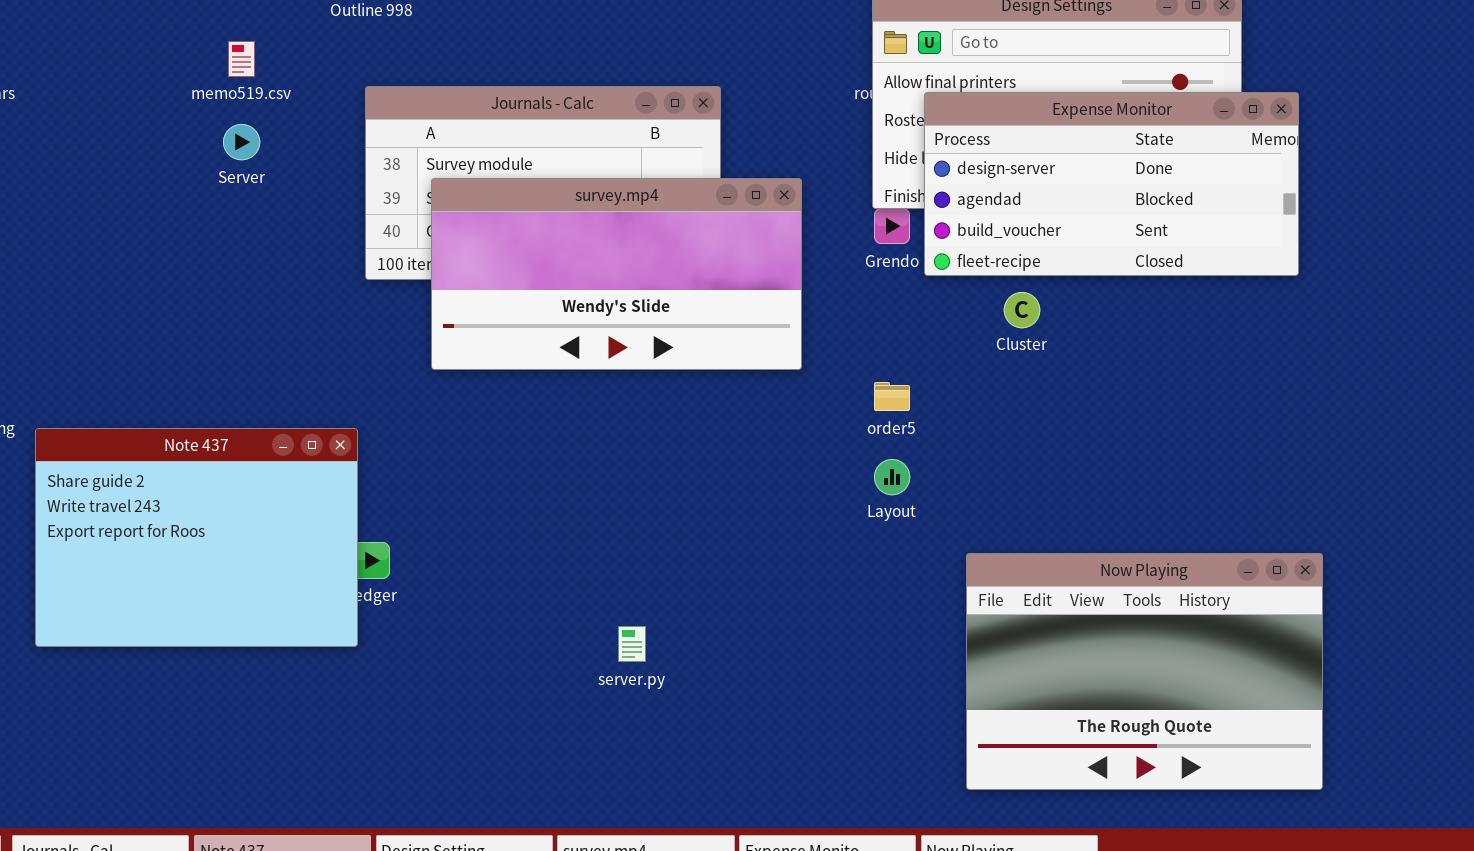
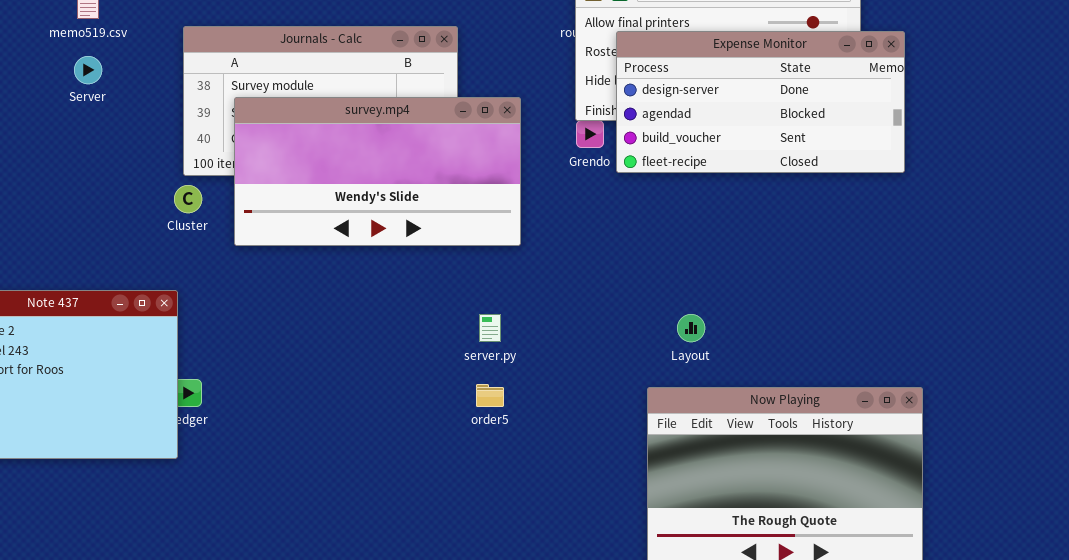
Cluster: [1004,292,1040,328] -> [174,185,202,213], moved
order5: [874,382,910,411] -> [476,384,504,407], moved
Layout: [874,459,910,495] -> [677,314,705,342], moved
server.py: [618,626,646,662] -> [479,314,501,342], moved

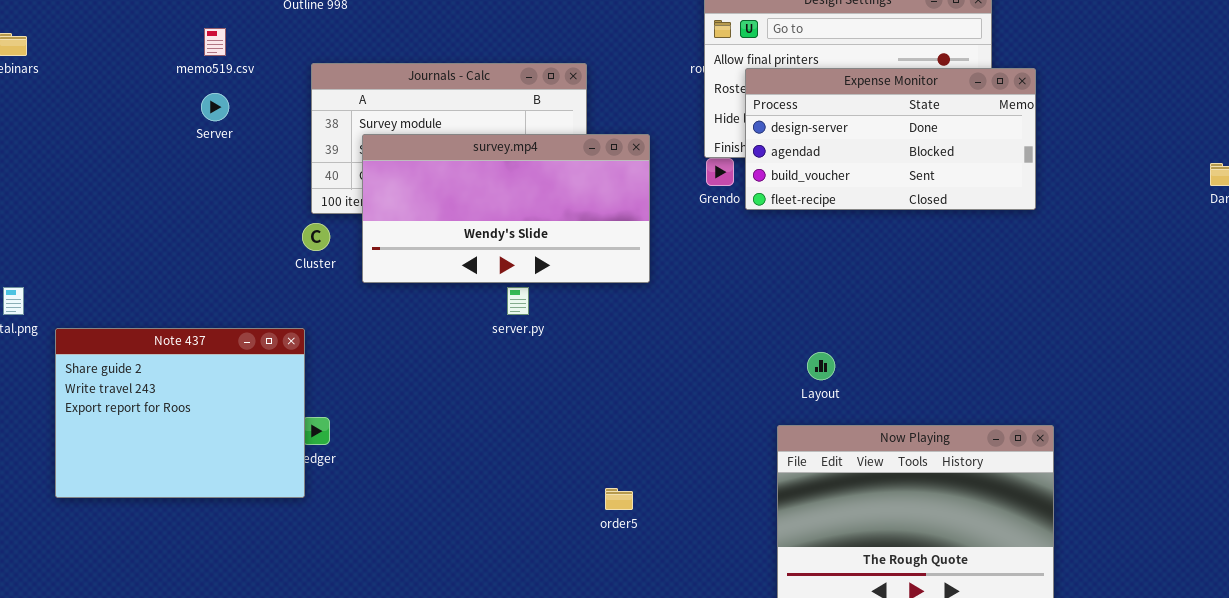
server.py: [479,314,501,342] -> [507,287,529,315], moved
order5: [476,384,504,407] -> [605,488,633,510], moved

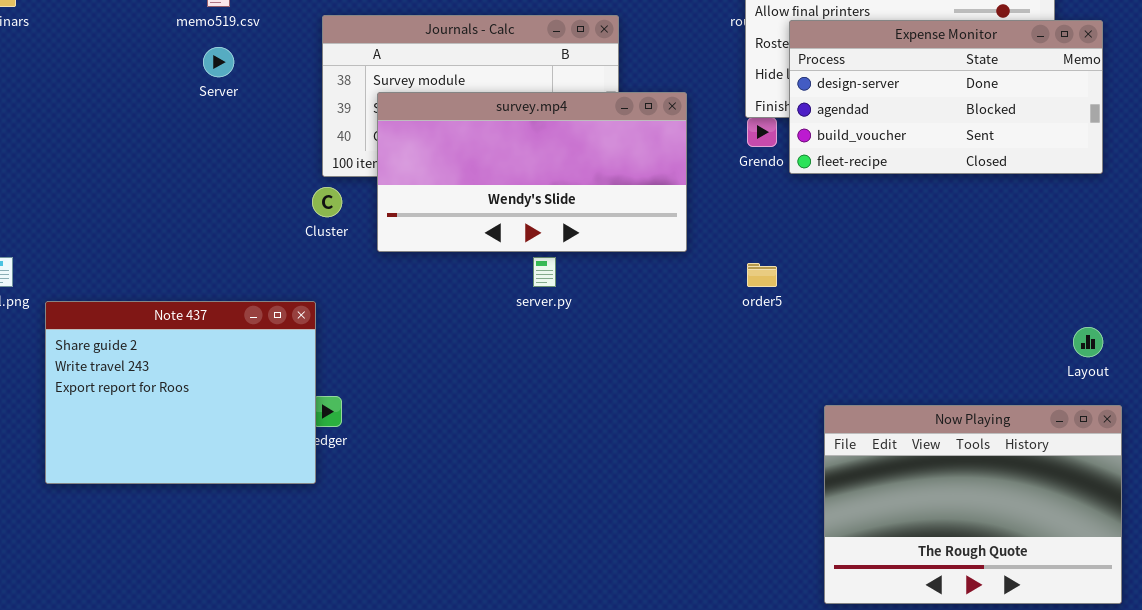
Layout: [807,352,835,380] -> [1073,327,1103,357], moved
order5: [605,488,633,510] -> [747,263,777,287], moved

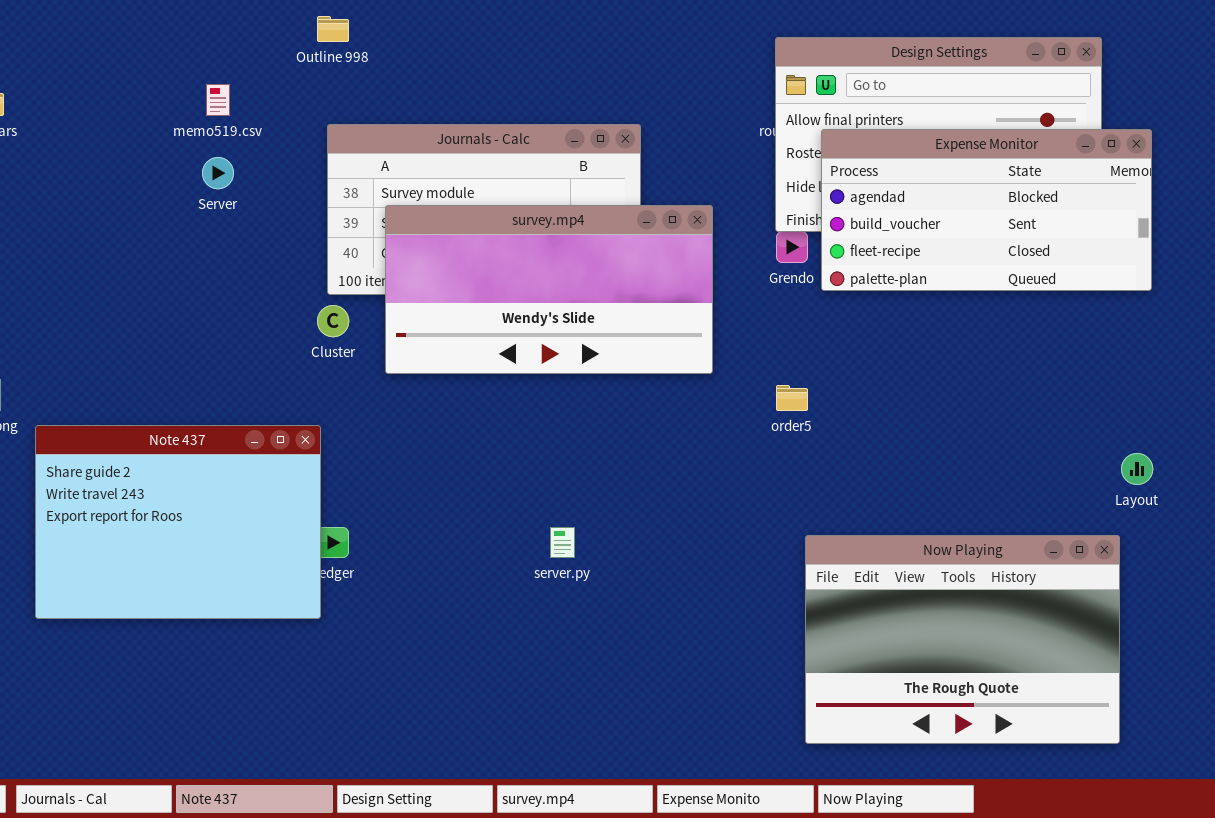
Expense Monitor: [789,20,1103,174] -> [821,129,1152,291], scrolled down 1 row
server.py: [533,257,556,287] -> [550,527,575,558], moved
Now Playing: [824,405,1122,604] -> [805,535,1120,744], moved

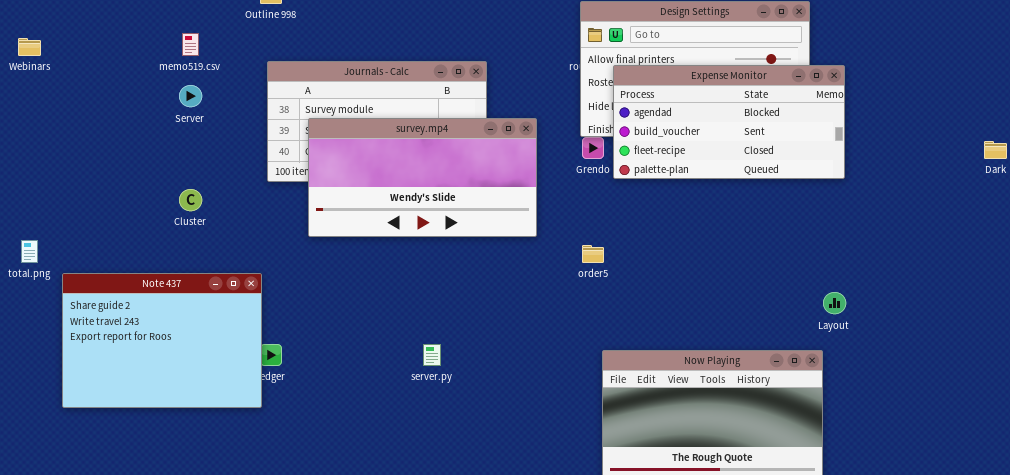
Cluster: [317,305,349,337] -> [179,189,202,211], moved

